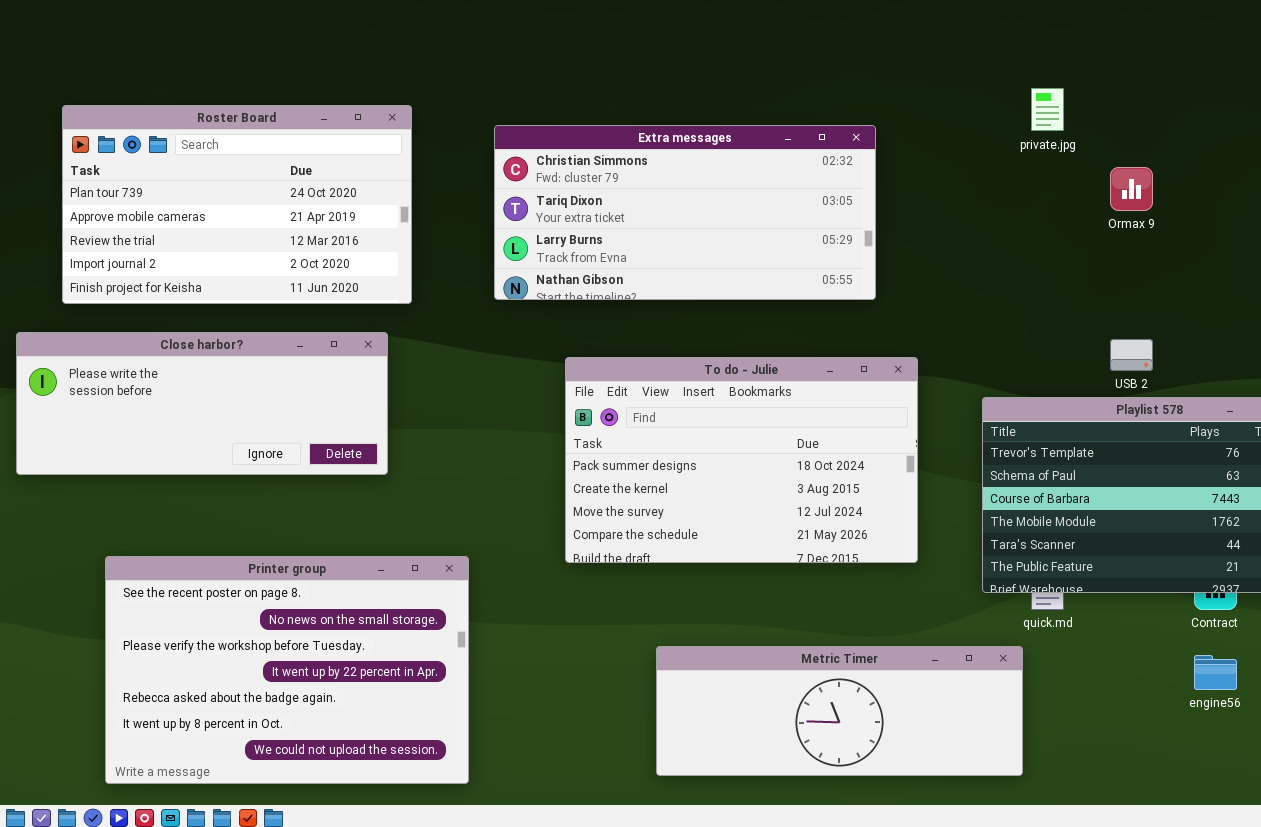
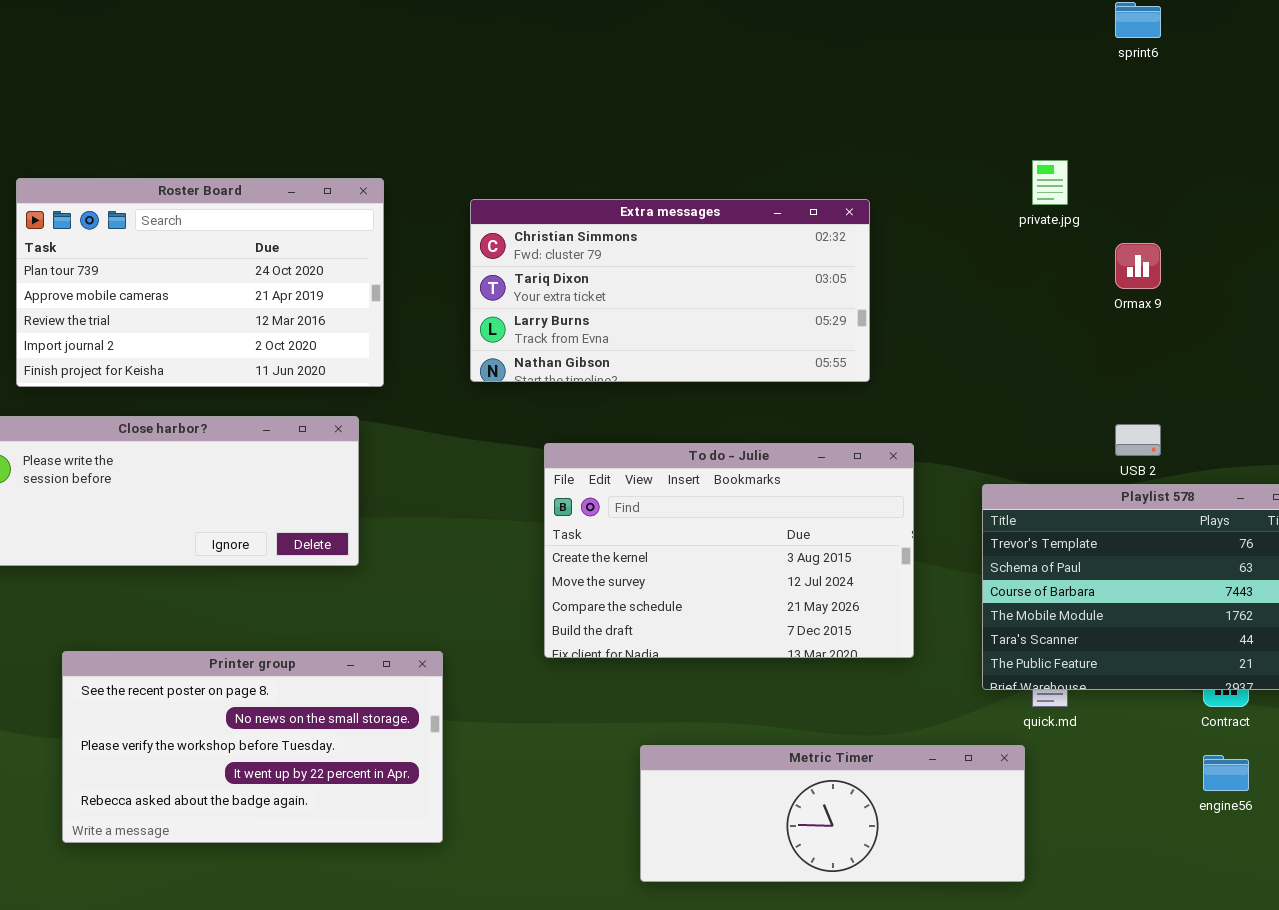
To do - Julie: [565,357,918,563] -> [544,443,914,658], scrolled down 1 row
Printer group: [105,556,469,784] -> [62,651,443,843], resized

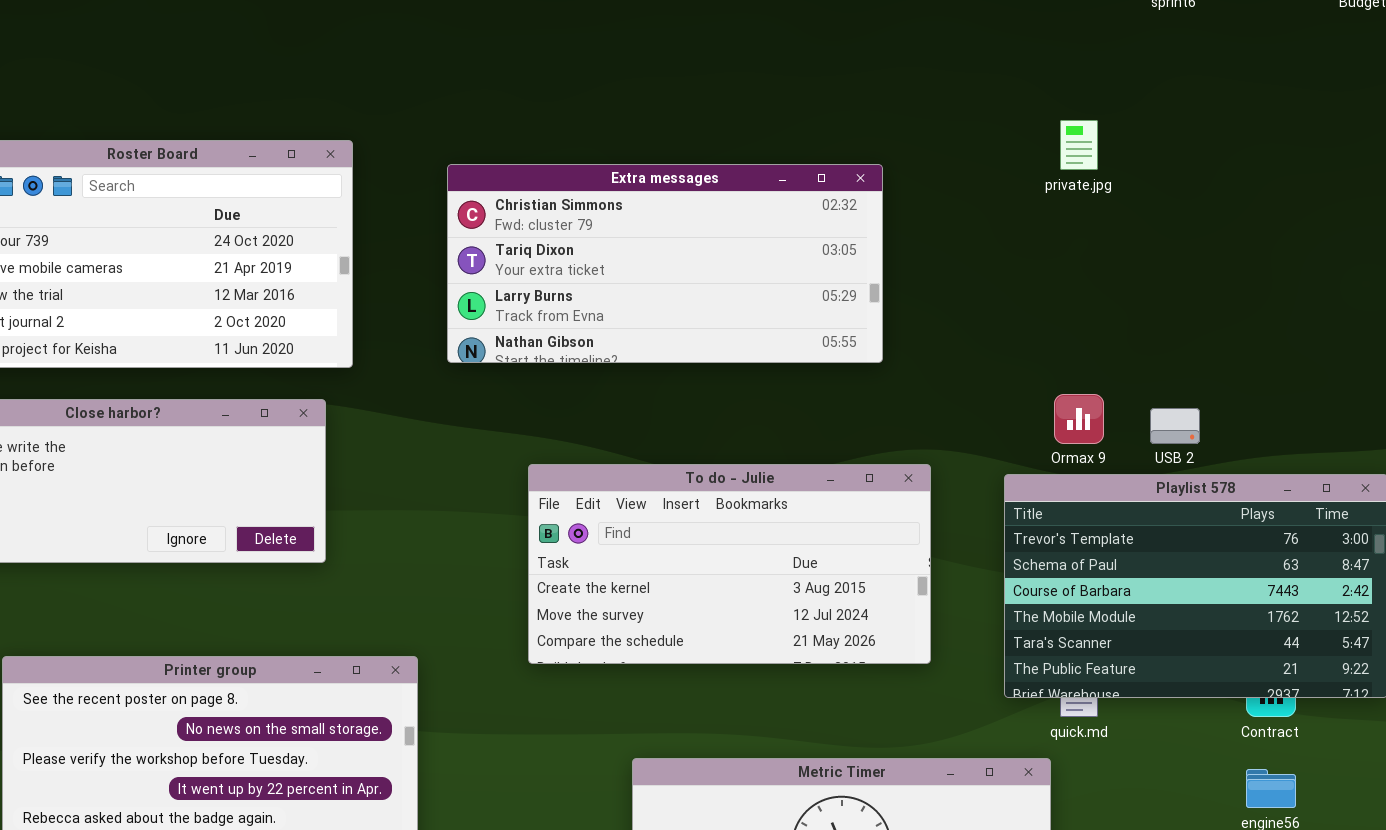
Ormax 9: [1115,243,1161,289] -> [1054,394,1104,444], moved
To do - Julie: [544,443,914,658] -> [528,464,931,664], resized

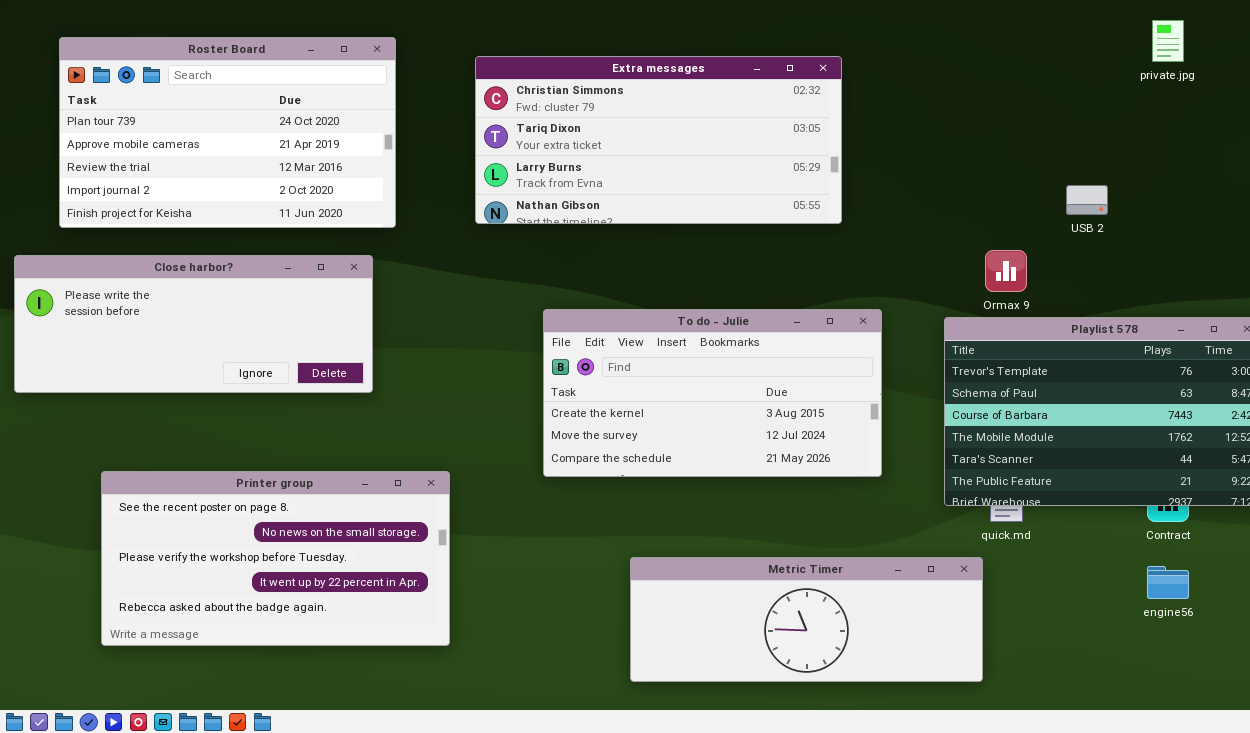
private.jpg: [1060,120,1098,170] -> [1152,20,1184,62], moved
USB 2: [1150,408,1200,444] -> [1066,185,1108,215], moved

